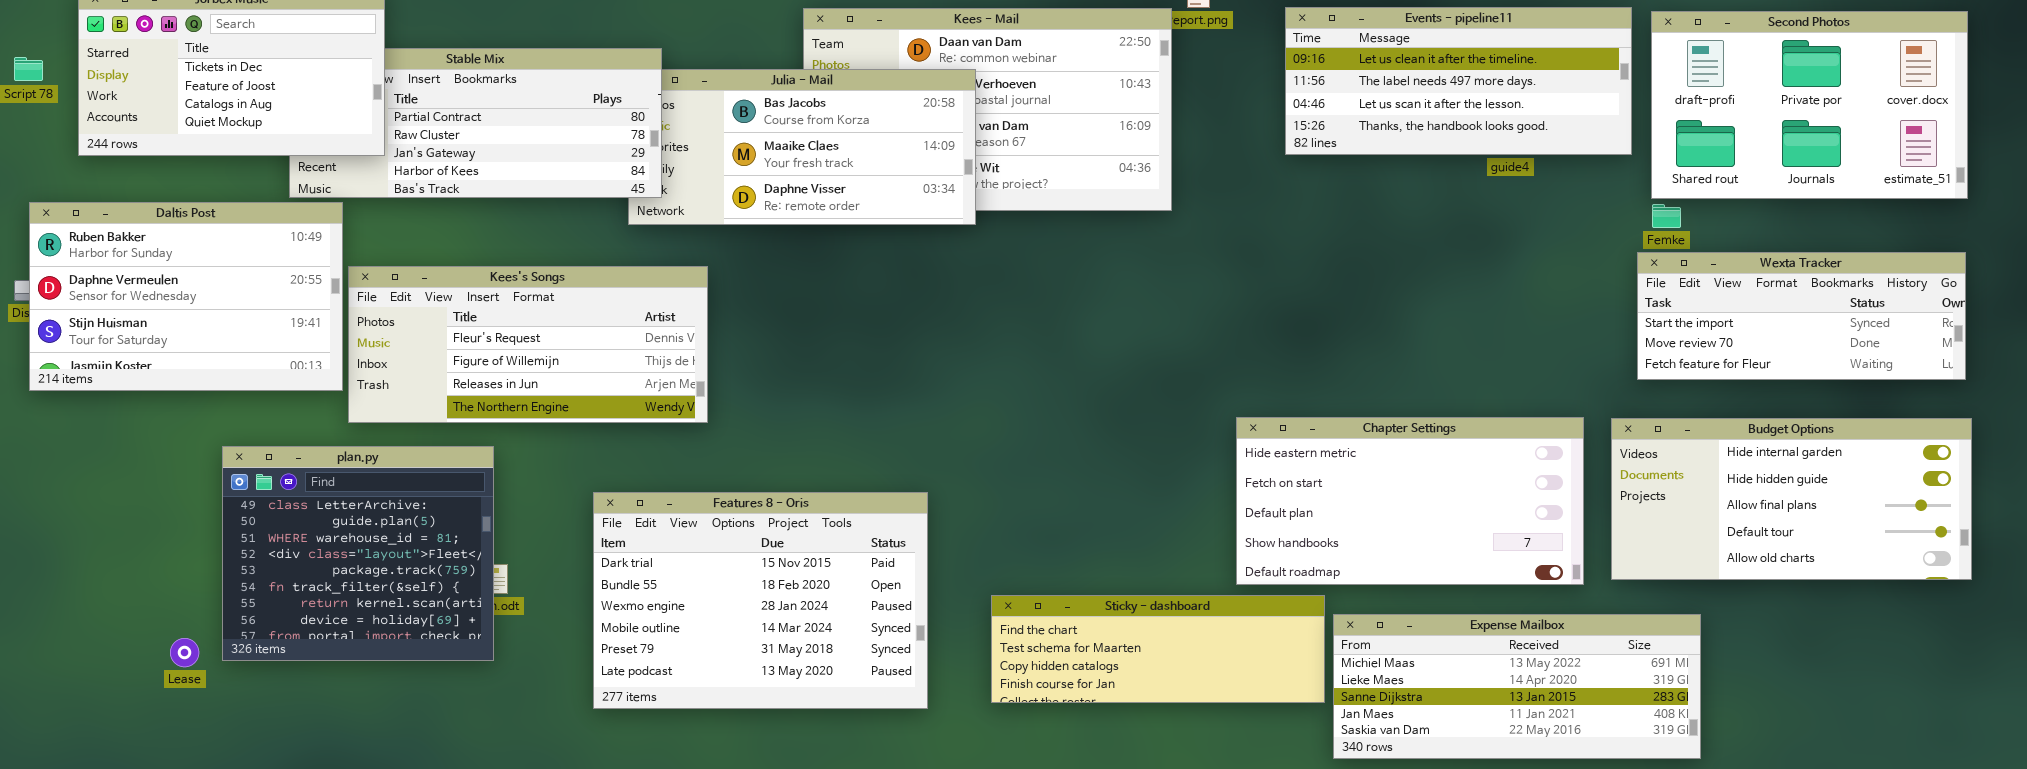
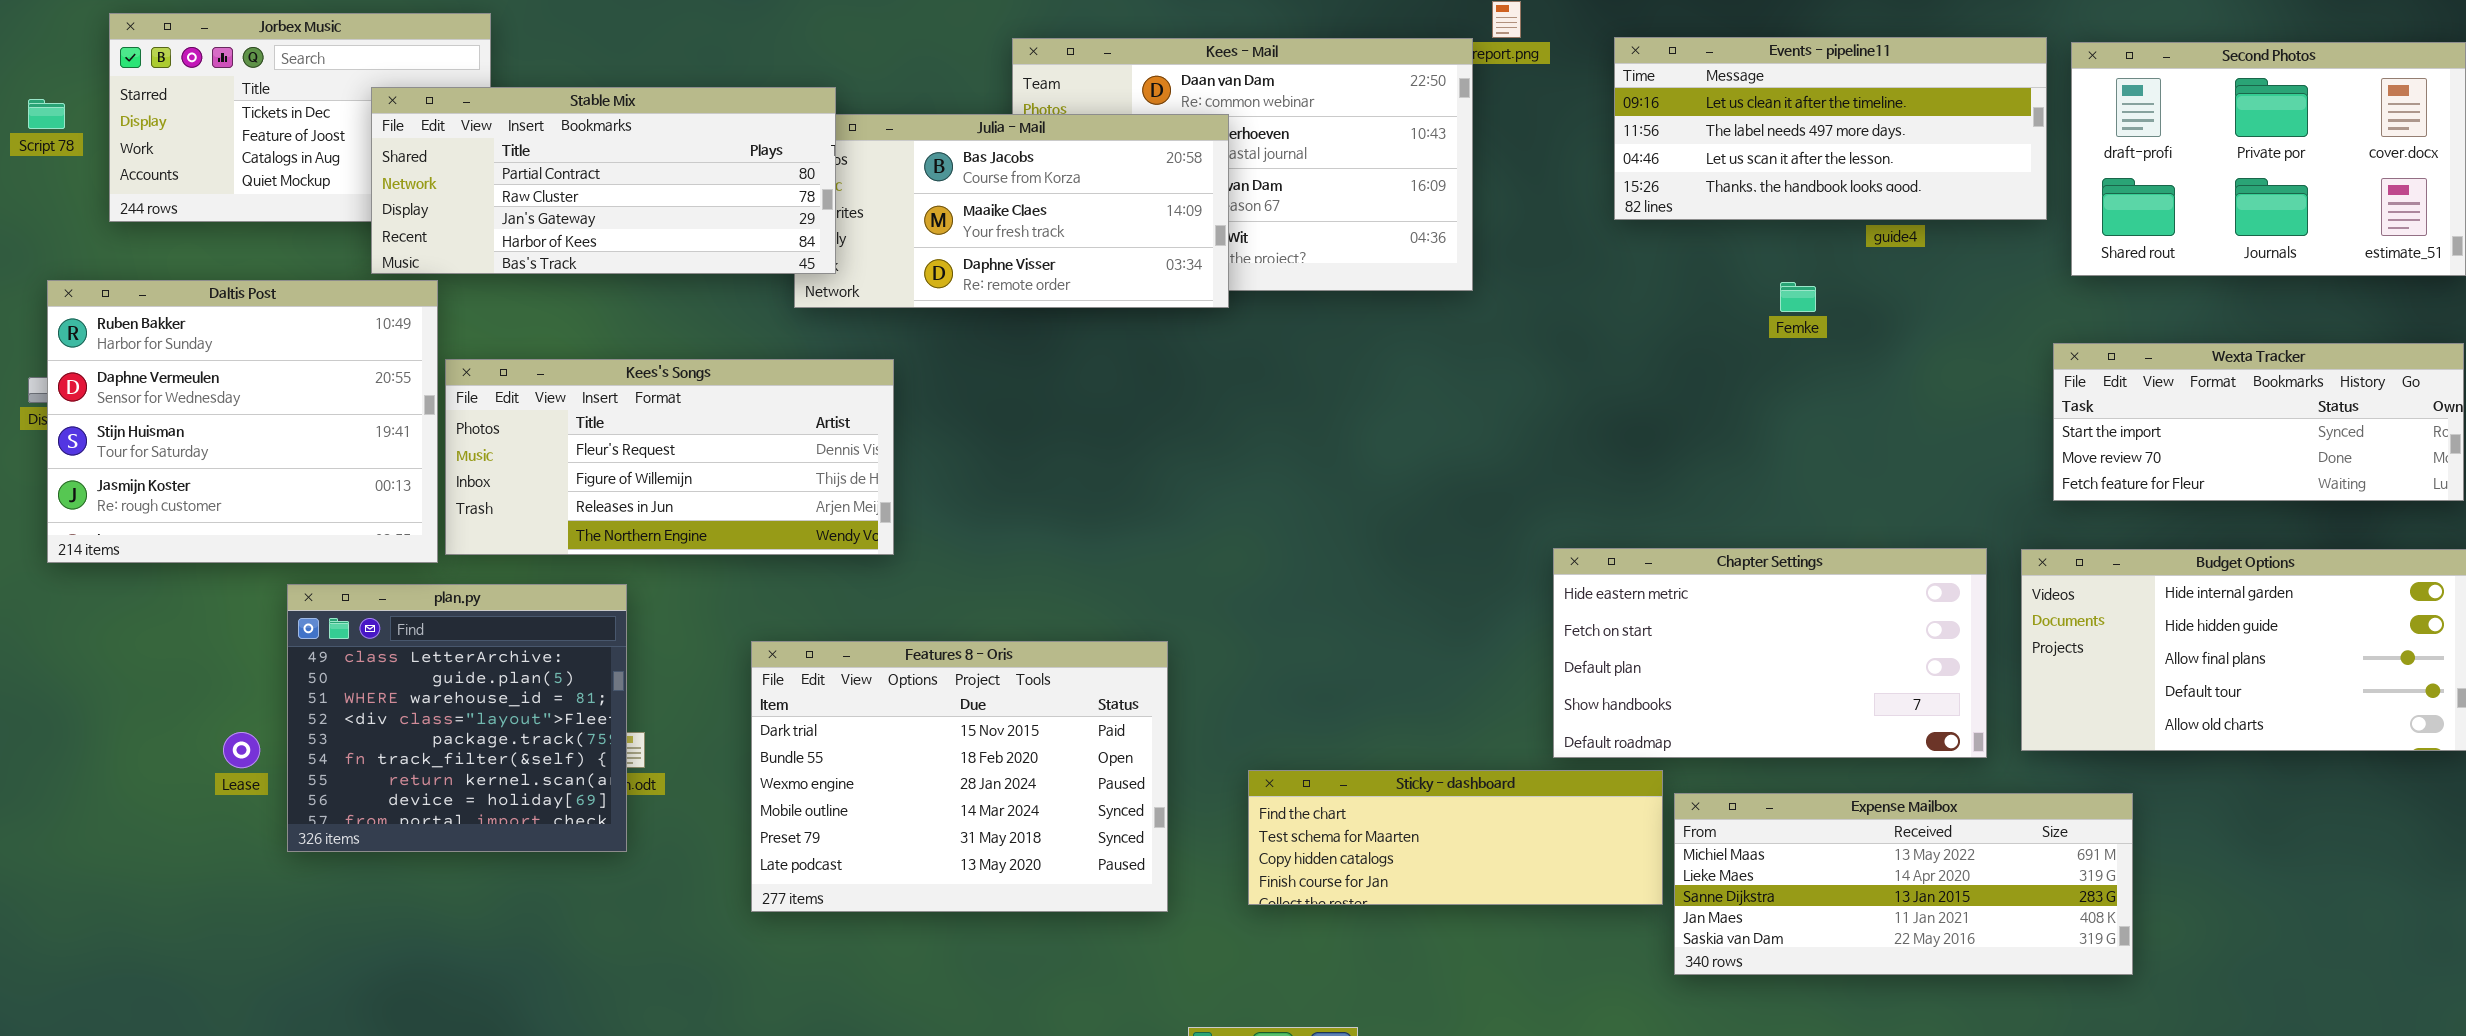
Stable Mix: [289,48,662,198] -> [371,87,836,274], raised
Daltis Post: [29,202,343,391] -> [47,280,438,563], resized
Femke: [1652,204,1681,228] -> [1780,282,1816,312], moved
Lease: [170,638,199,667] -> [223,732,260,768], moved

